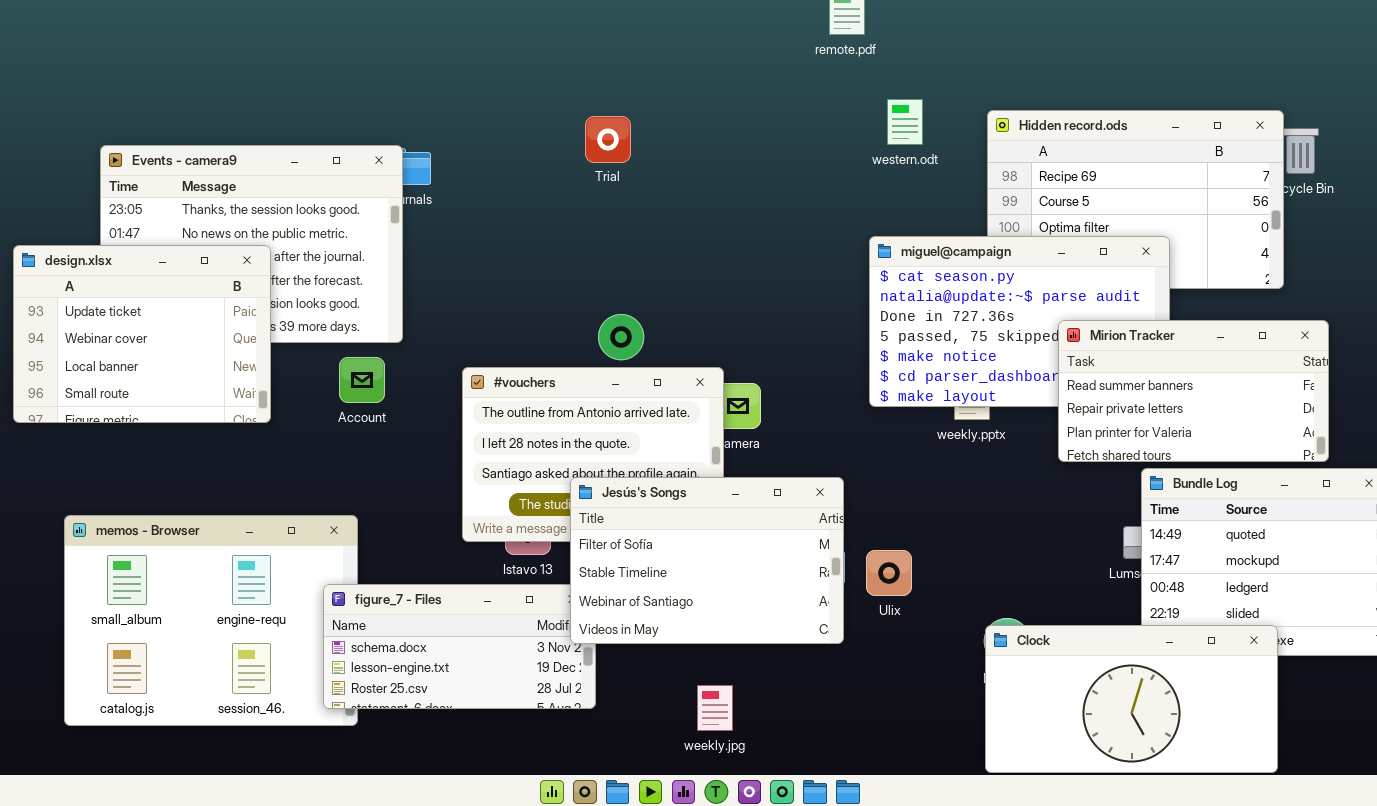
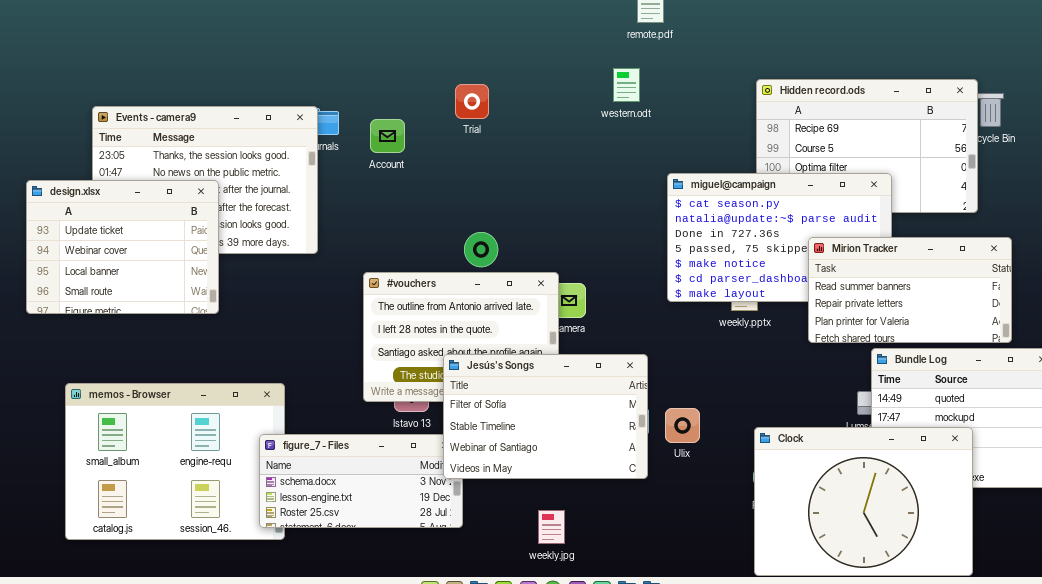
western.odt: [887,99,923,145] -> [613,68,640,102], moved
Account: [339,357,385,403] -> [370,119,405,153], moved
Clock: [985,625,1278,773] -> [754,427,973,576], resized

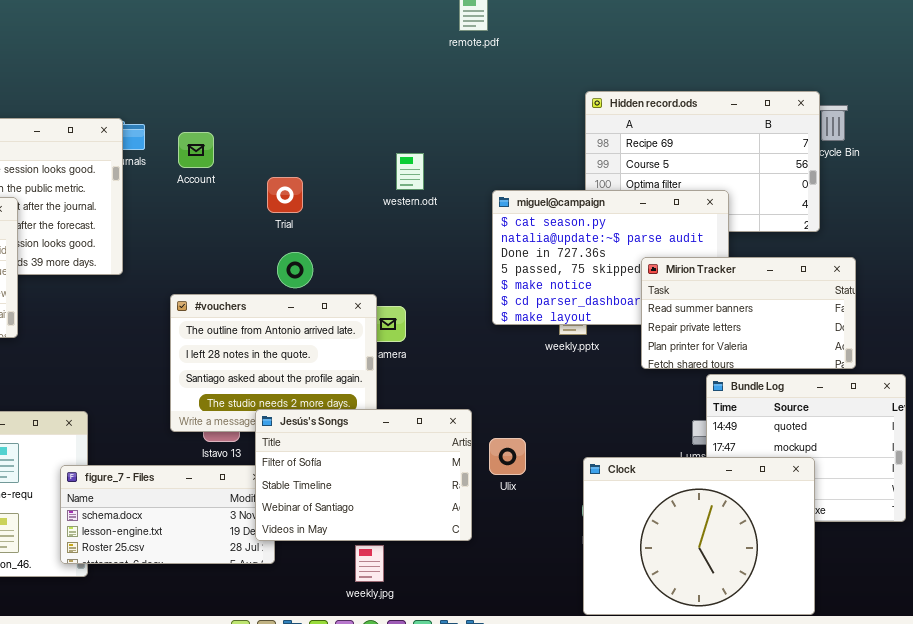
western.odt: [613,68,640,102] -> [396,153,424,190], moved
Trial: [455,84,489,119] -> [267,177,303,213], moved
Jesús's Songs: [443,354,648,479] -> [255,409,472,541], moved

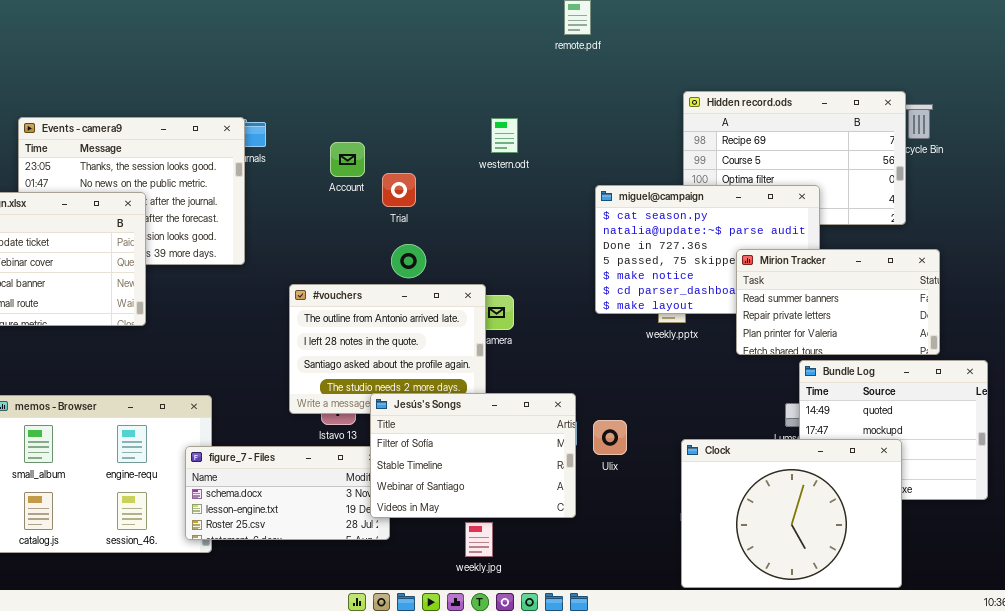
Account: [178,132,214,168] -> [330,142,365,177], moved
western.odt: [396,153,424,190] -> [491,118,518,153], moved

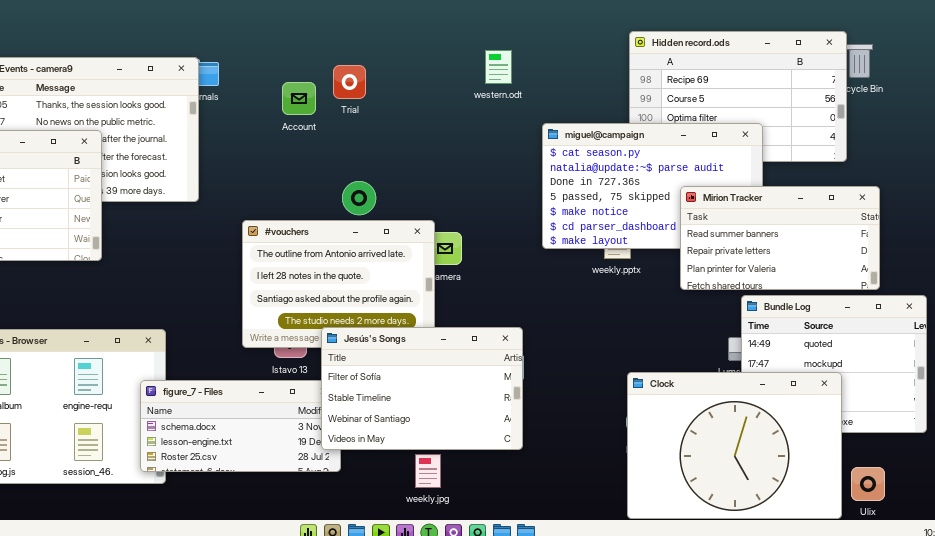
western.odt: [491,118,518,153] -> [485,50,512,84], moved
Trial: [382,173,416,207] -> [333,65,366,99], moved
Ulix: [593,420,627,455] -> [851,467,885,501], moved

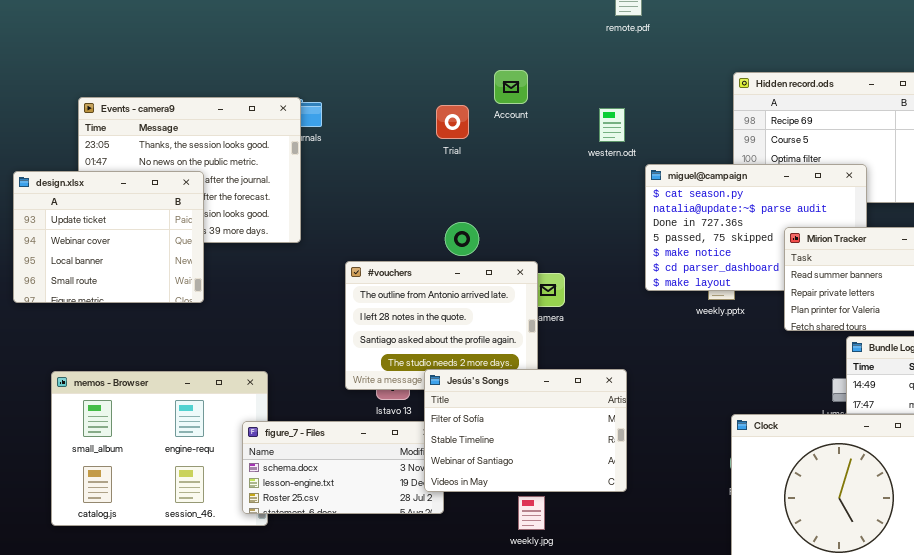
western.odt: [485,50,512,84] -> [599,108,625,142], moved
Account: [282,82,316,115] -> [494,70,528,104], moved

